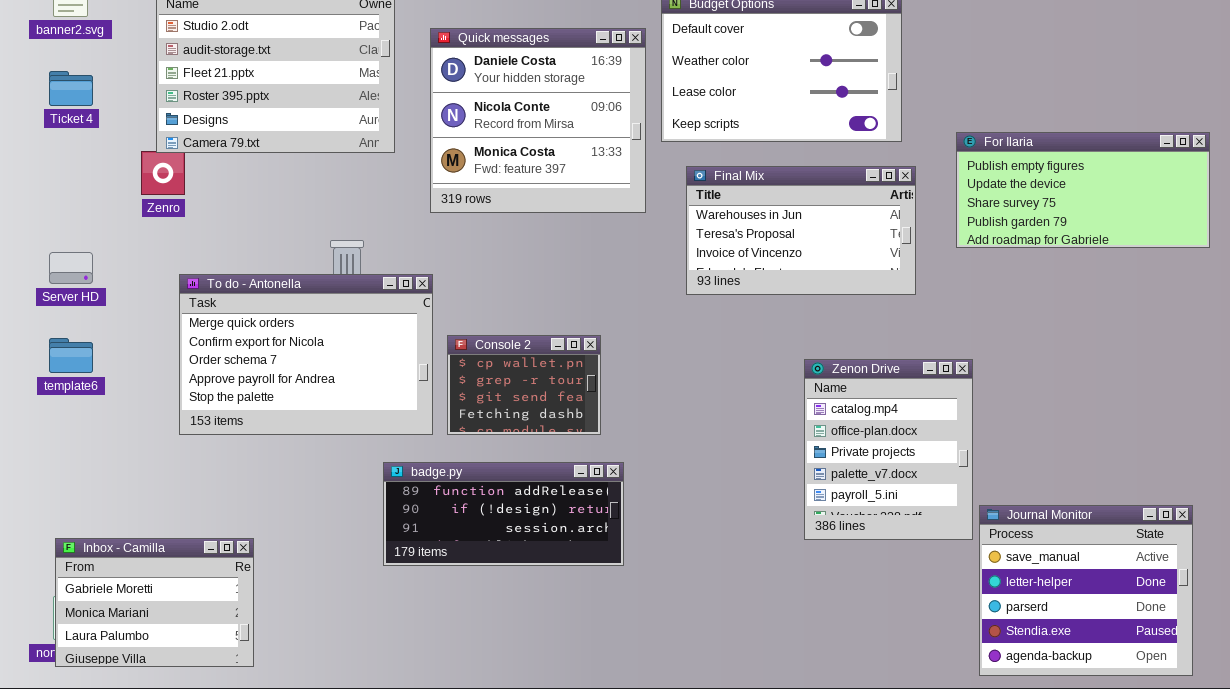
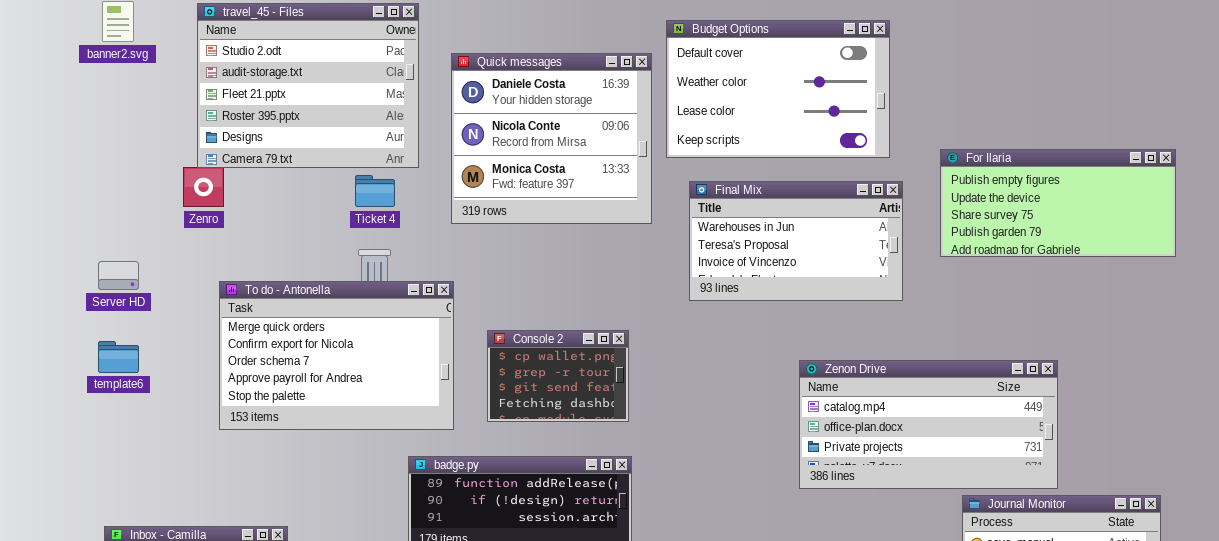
Ticket 4: [49,71,93,106] -> [355,175,395,207], moved
Console 2: [447,335,601,435] -> [487,330,629,422], moved
Zenon Drive: [804,359,973,540] -> [799,360,1058,489], resized

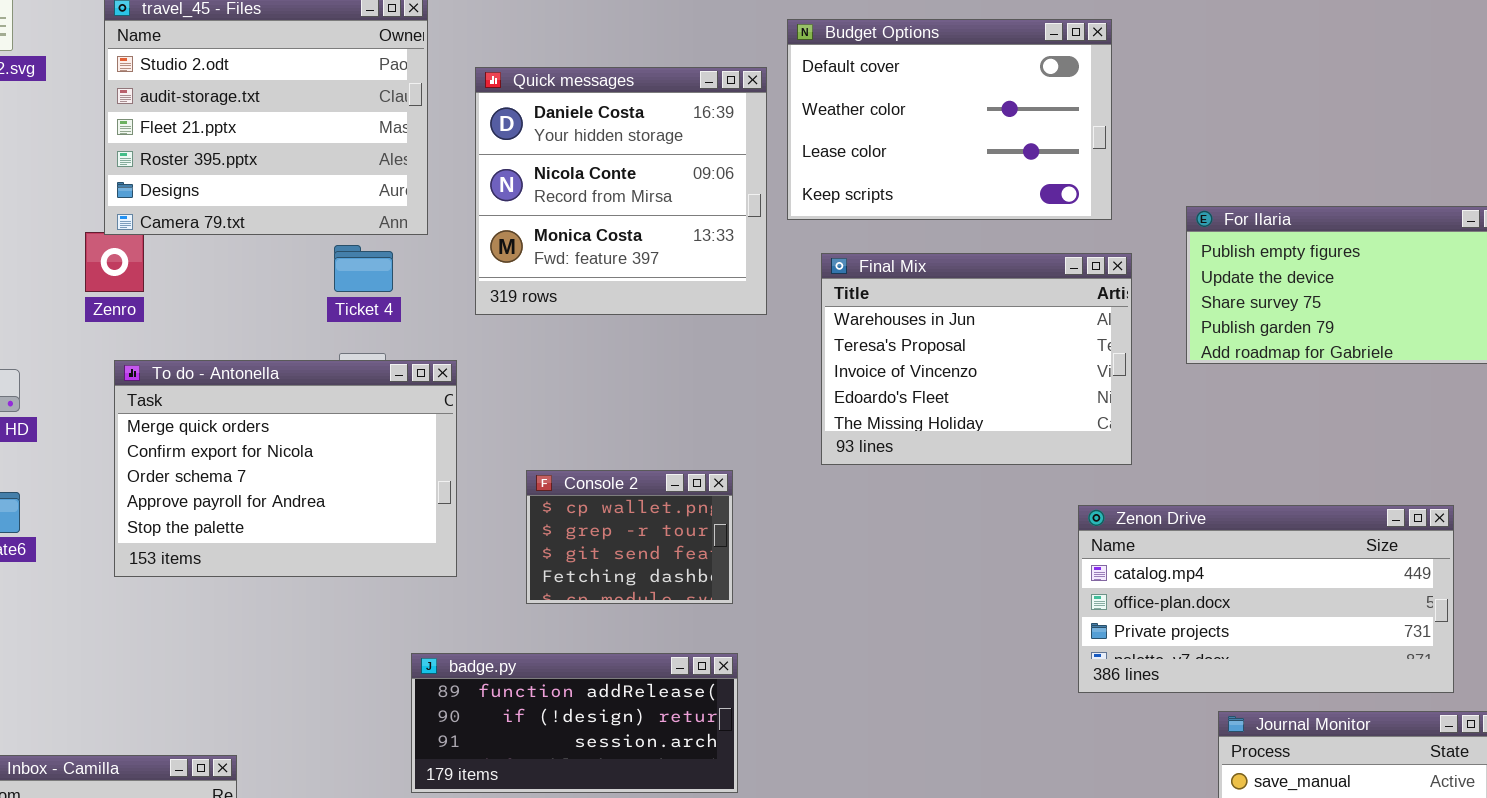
Final Mix: [689,181,903,301] -> [821,253,1132,465], resized
To do - Antonella: [219,281,454,430] -> [114,360,457,577], moved
Zenon Drive: [799,360,1058,489] -> [1078,505,1454,693], moved

